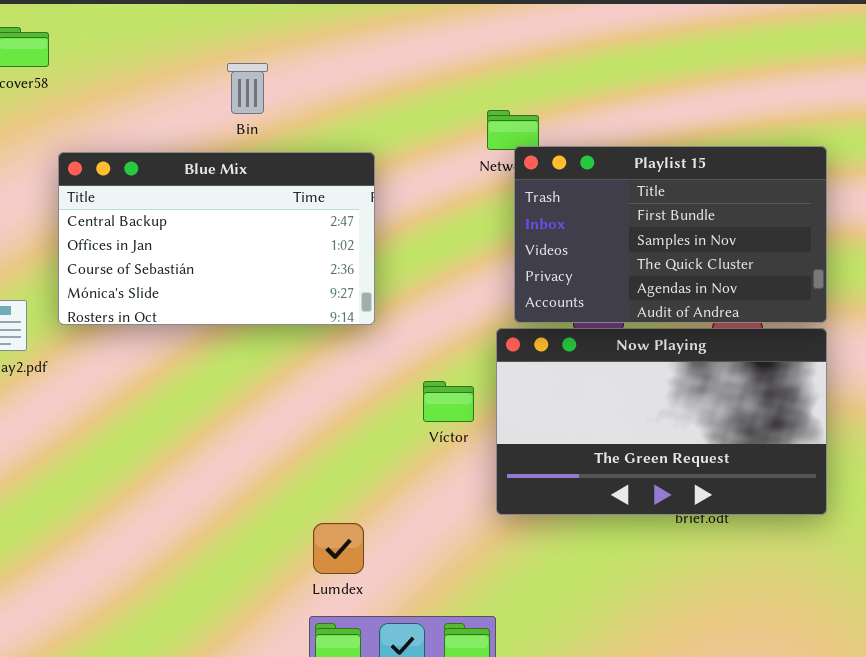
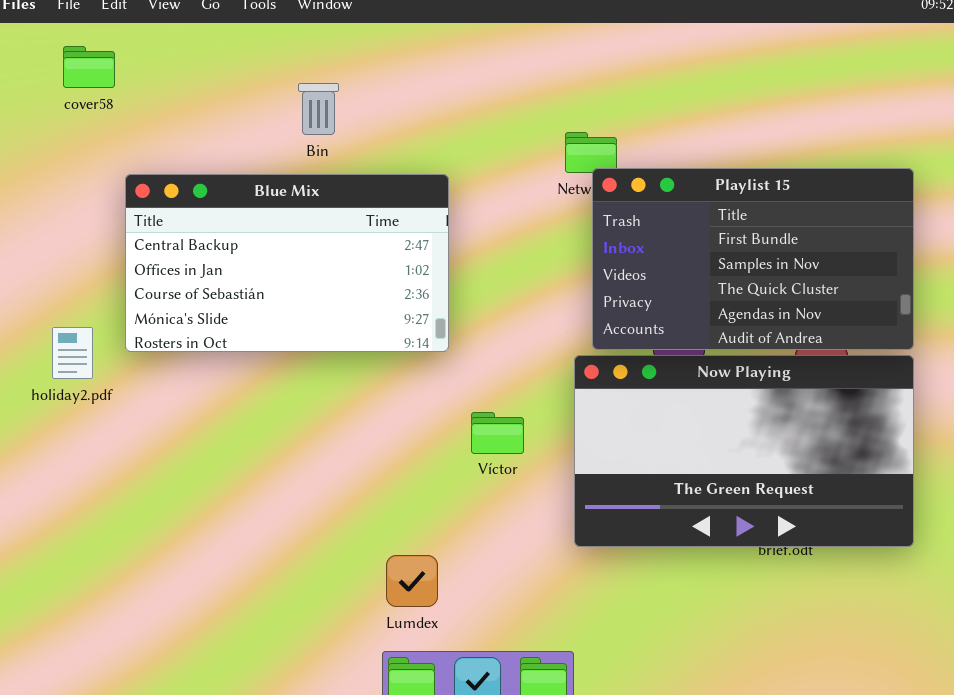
Víctor: [423,381,474,422] -> [471,412,524,454], moved

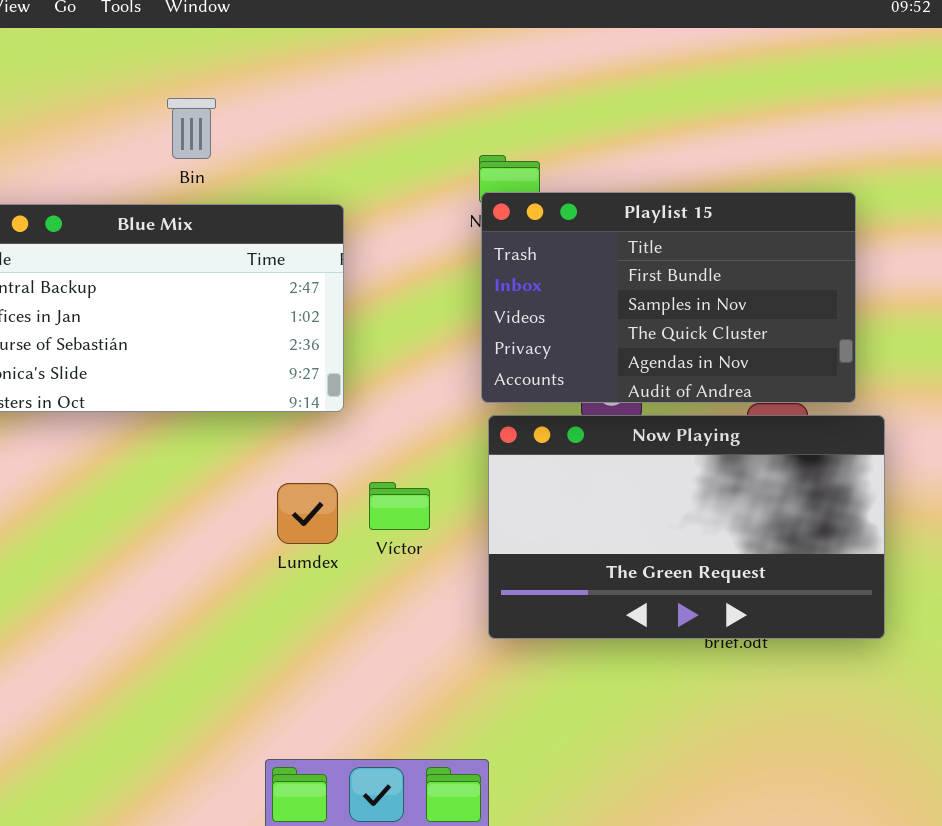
Playlist 15: [592,168,914,350] -> [481,192,856,403], moved
Lumdex: [386,555,438,607] -> [277,483,338,544], moved

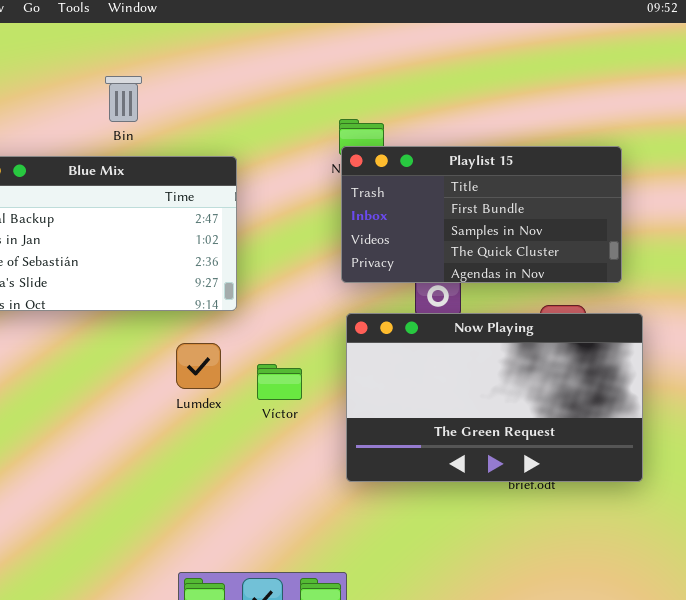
Playlist 15: [481,192,856,403] -> [341,146,622,283], resized
Lumdex: [277,483,338,544] -> [176,343,221,389], moved

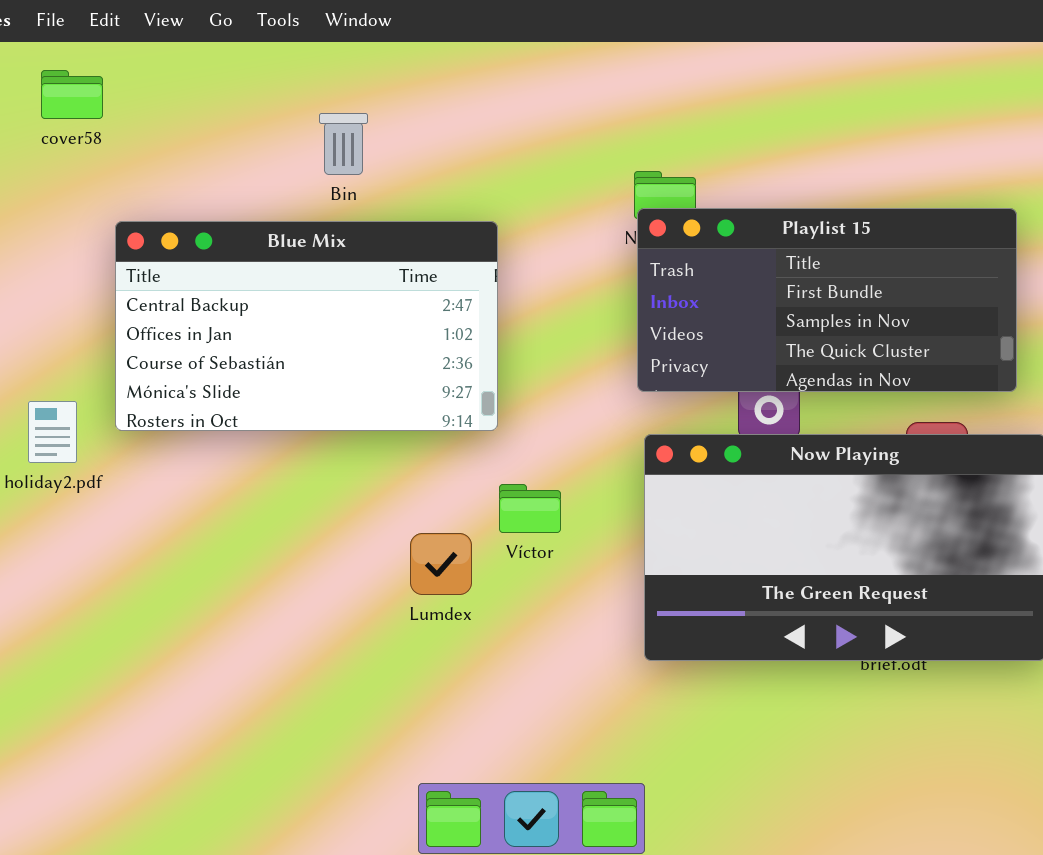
Lumdex: [176,343,221,389] -> [410,533,472,595], moved
Víctor: [257,364,302,400] -> [499,484,561,533], moved

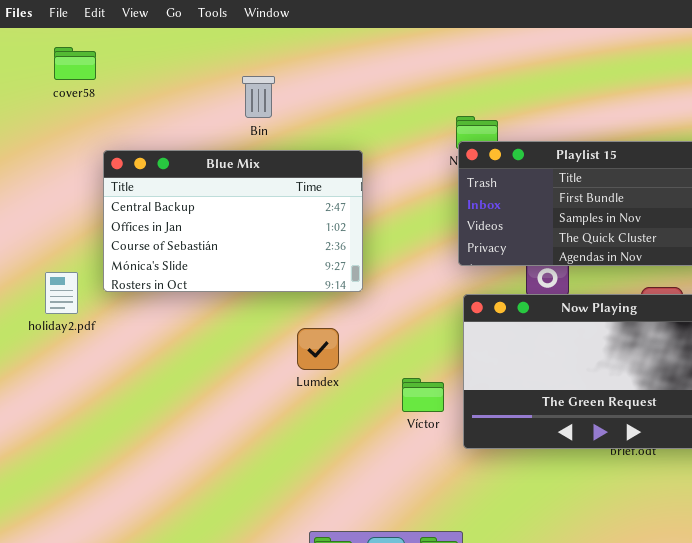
Víctor: [499,484,561,533] -> [402,378,444,412], moved
Lumdex: [410,533,472,595] -> [297,328,339,370], moved

